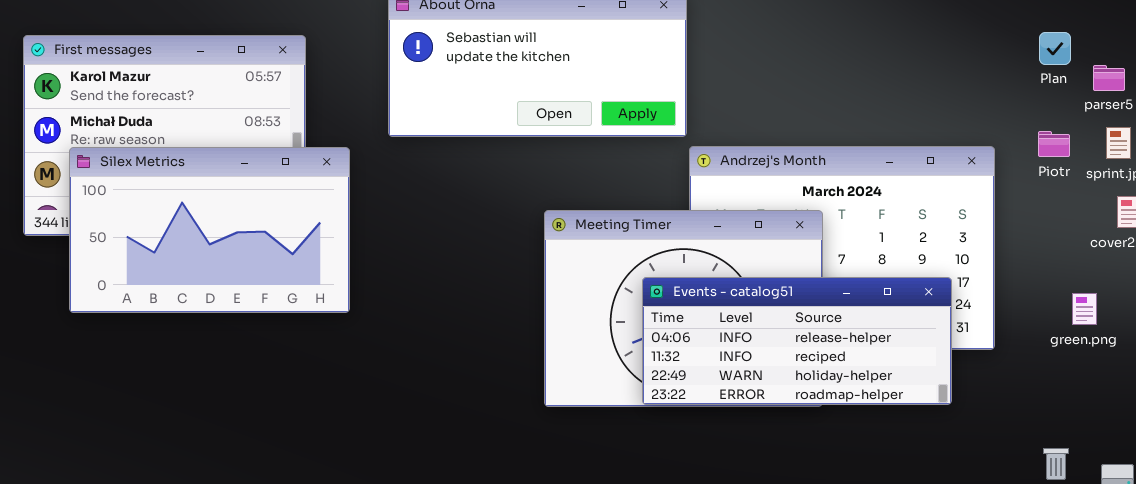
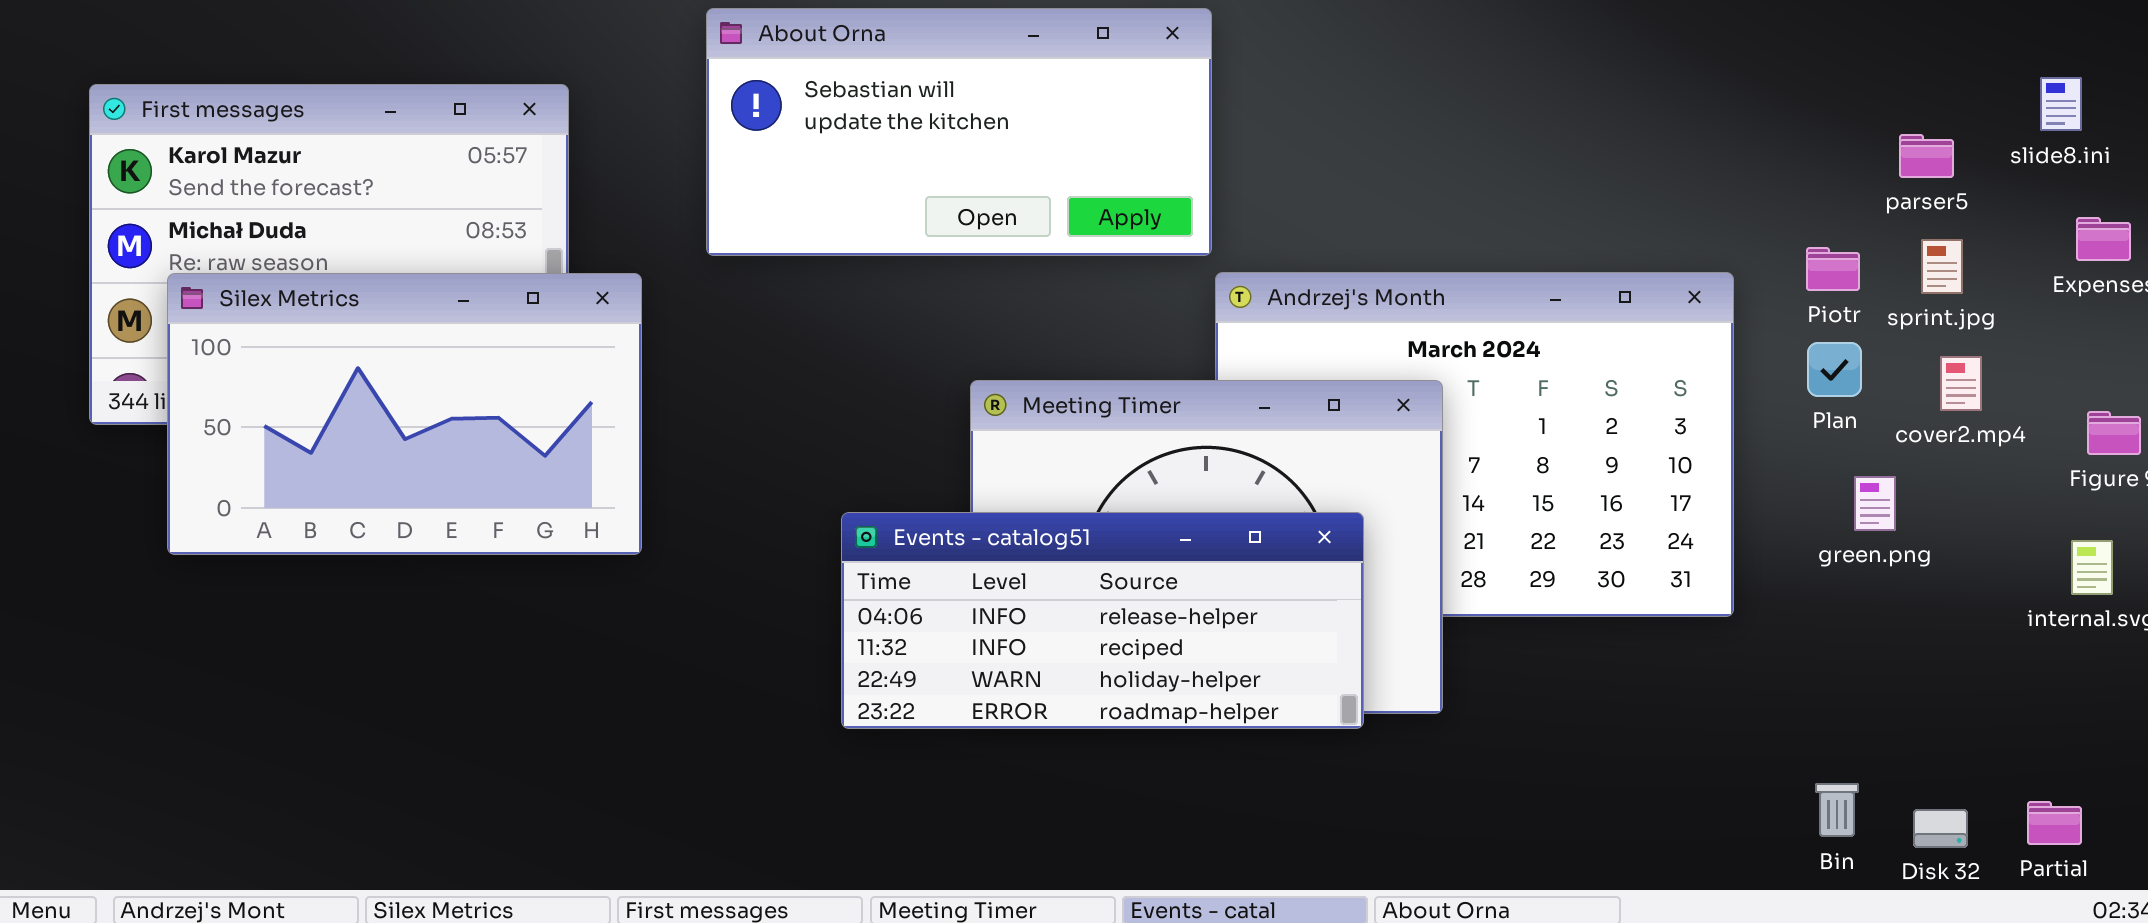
Plan: [1039,32,1071,65] -> [1807,342,1862,397], moved
Events - catalog51: [642,277,952,405] -> [841,512,1364,729], moved
green.png: [1072,293,1097,325] -> [1854,476,1896,531], moved

